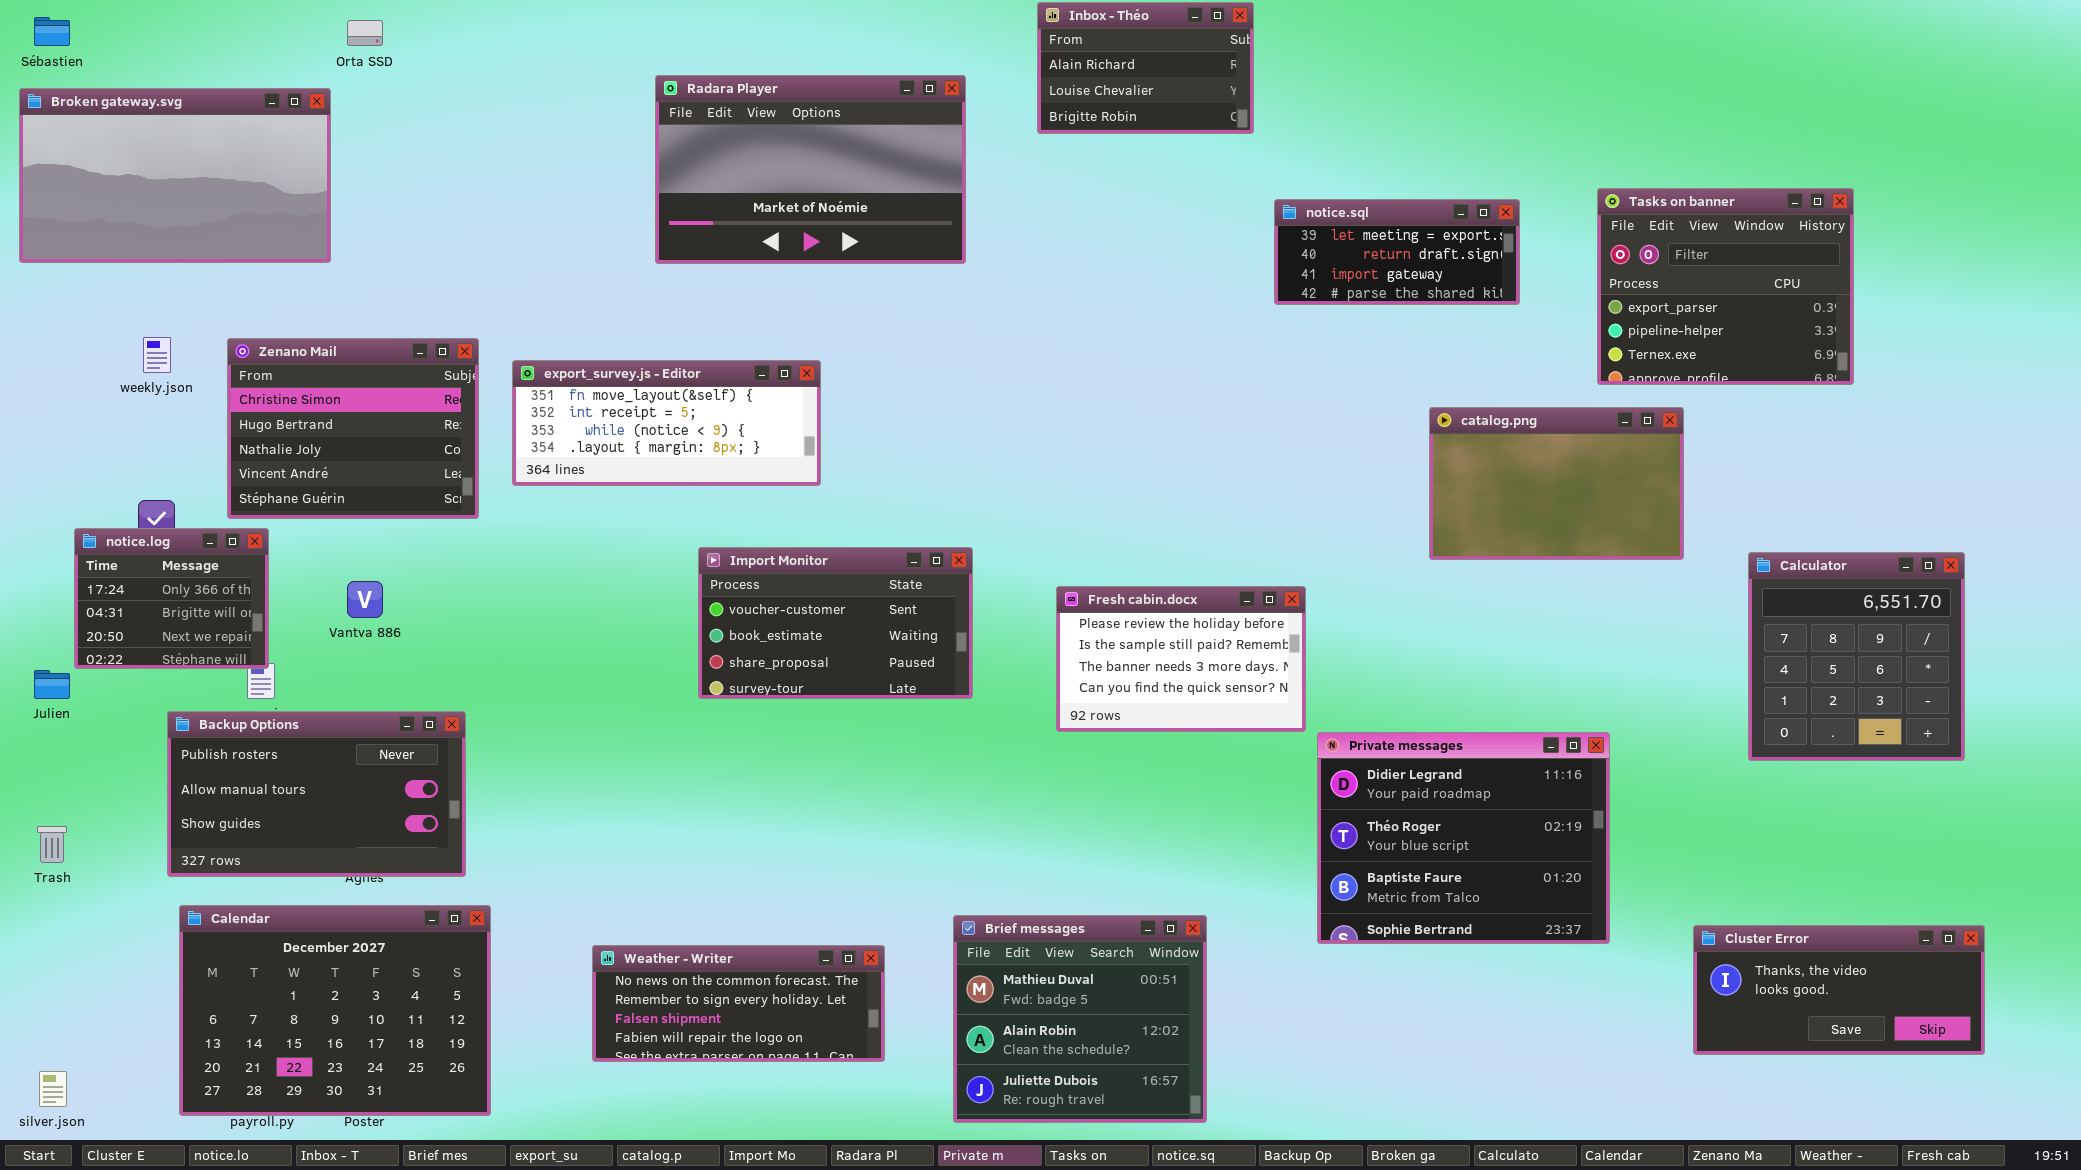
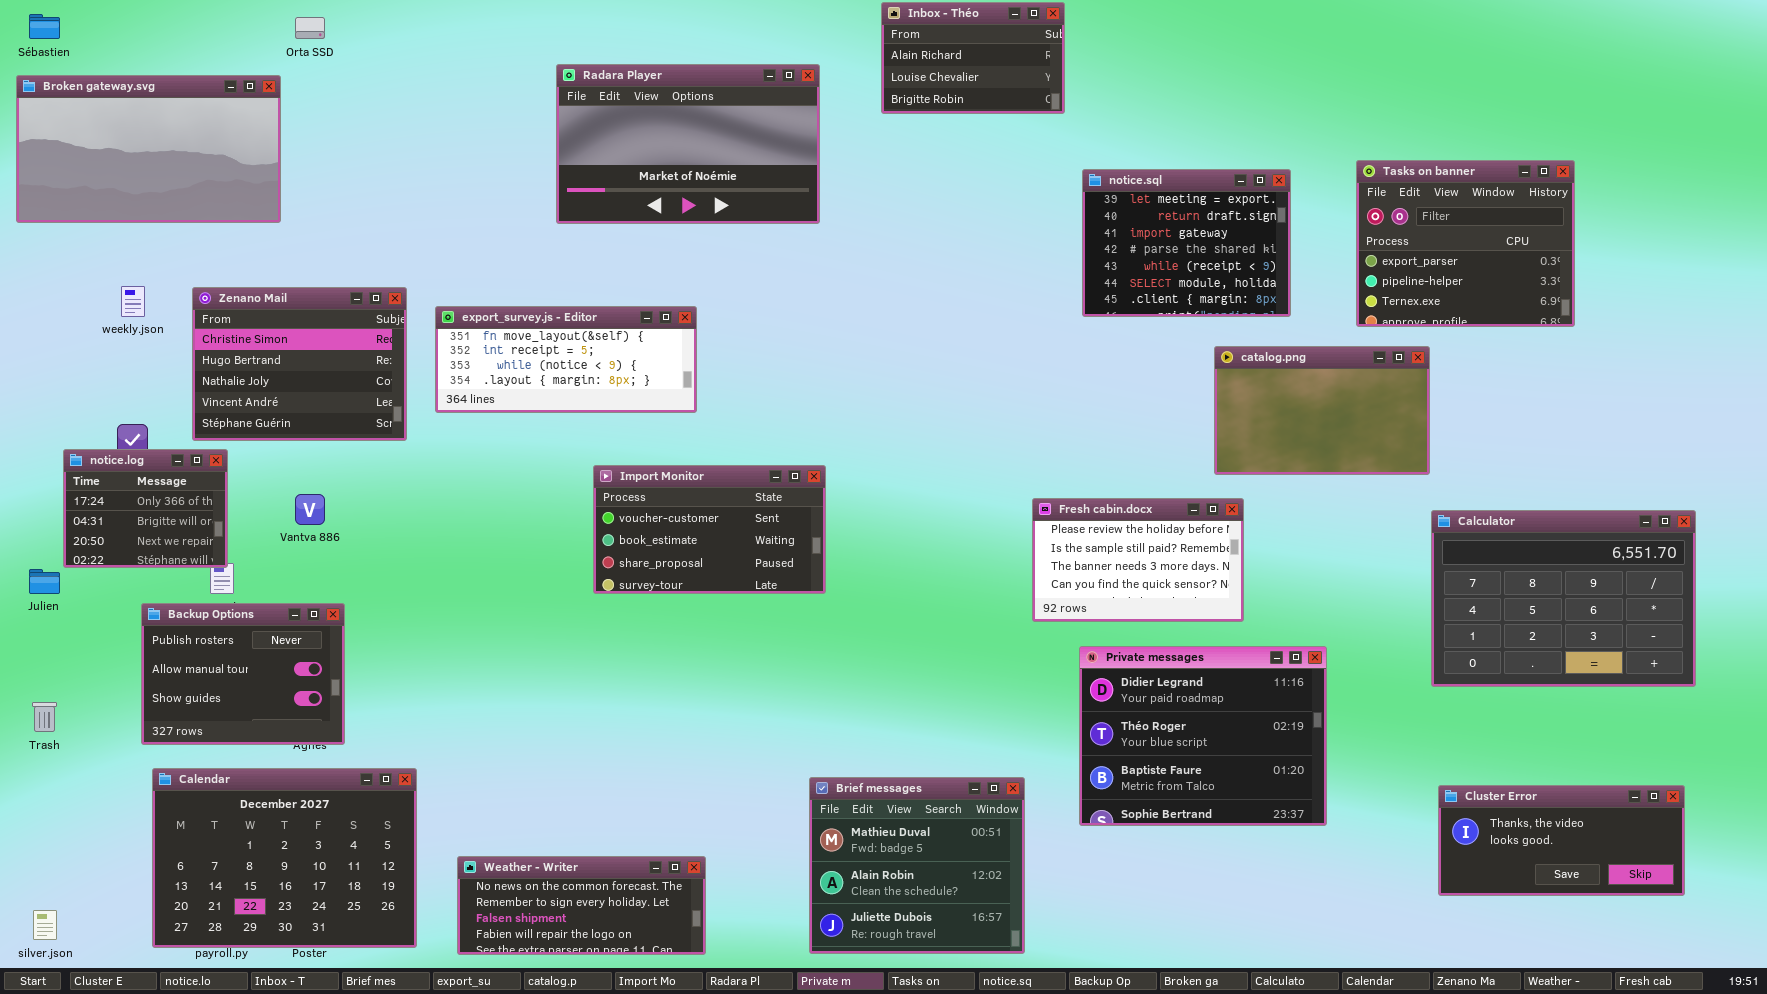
notice.sql: [1274,199,1520,305] -> [1082,169,1291,317], resized
Calculator: [1748,552,1965,761] -> [1431,510,1696,687], moved, resized
Fresh cabin.docx: [1056,586,1306,732] -> [1032,498,1244,622], moved
Backup Options: [167,711,466,877] -> [141,603,345,745], resized
Private messages: [1317,732,1610,944] -> [1079,646,1327,826], moved
Weather - Writer: [592,945,885,1062] -> [457,856,706,955], moved

